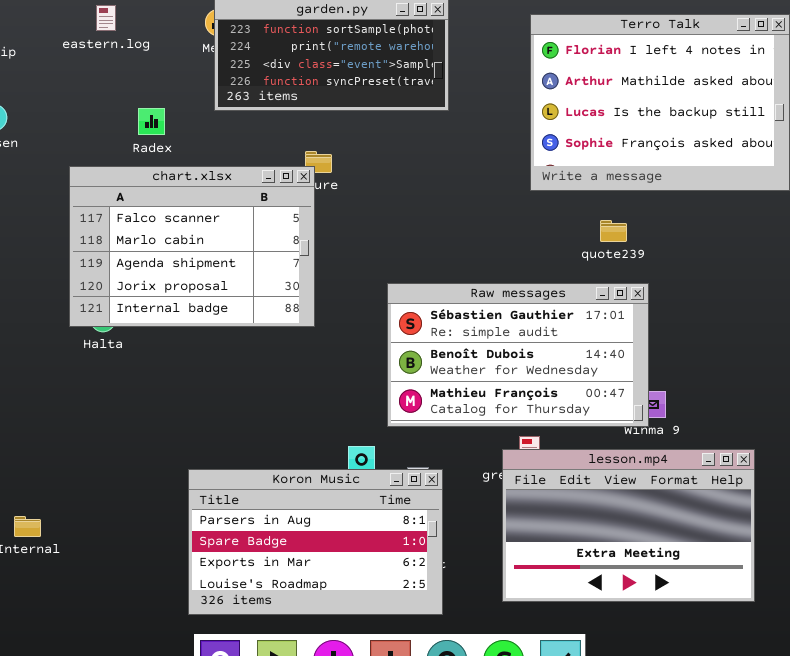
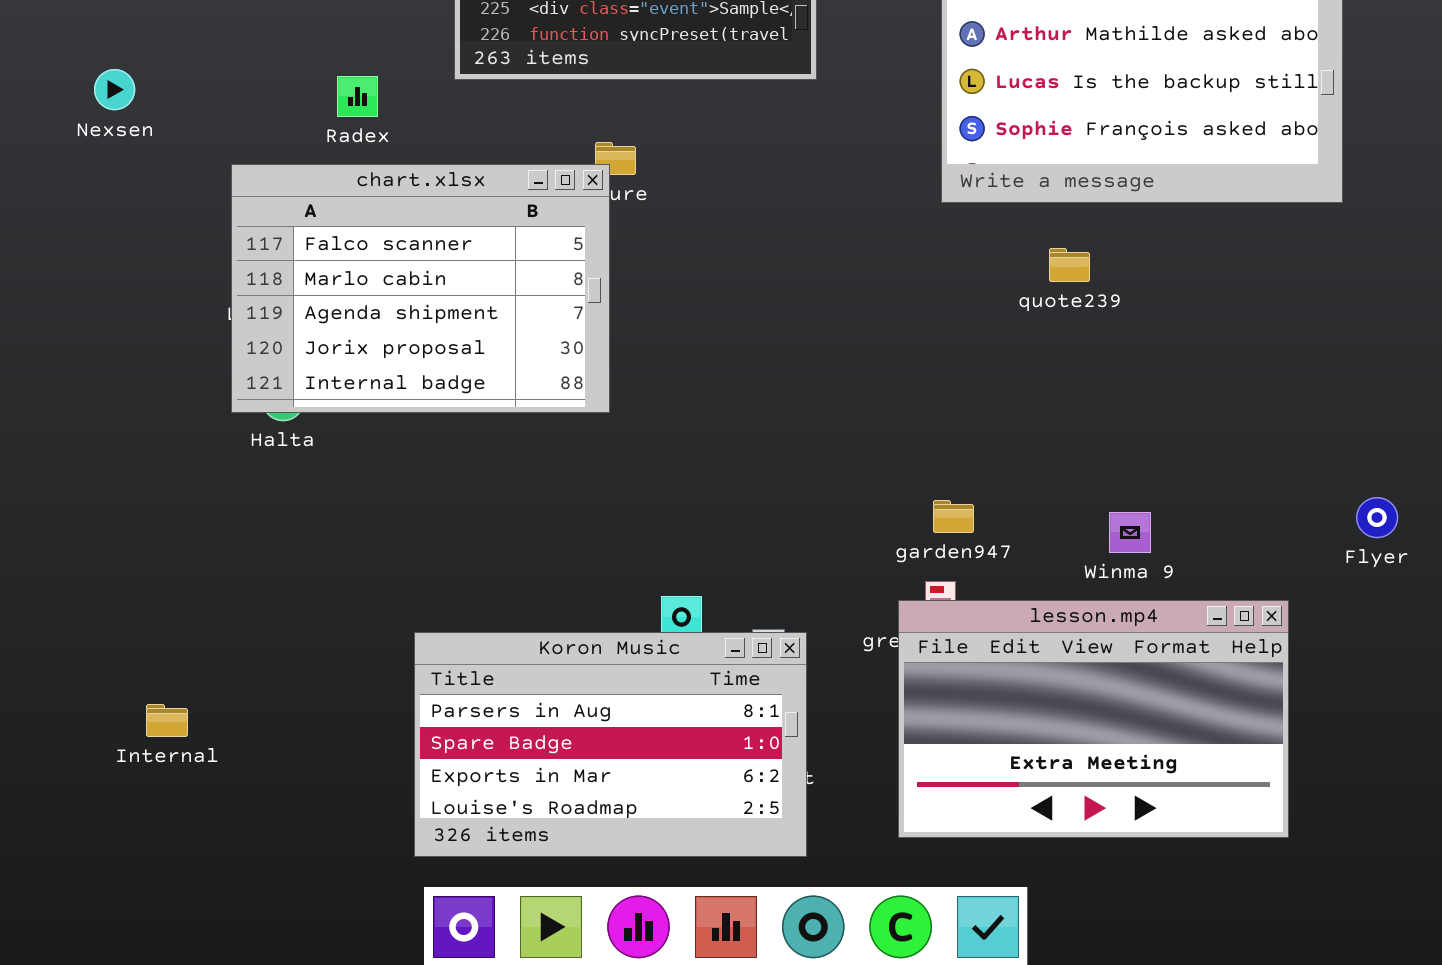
Raw messages: [387,283,649,427] -> none, closed

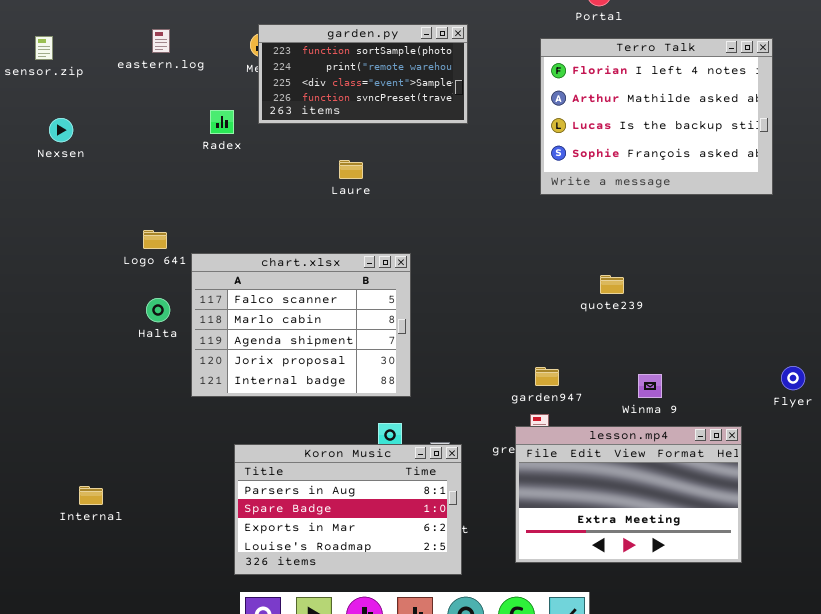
Radex: [337,76,378,117] -> [210,110,234,134], moved
chart.xlsx: [231,164,610,413] -> [191,253,411,397], moved
quote239: [1049,248,1090,282] -> [600,275,624,294], moved

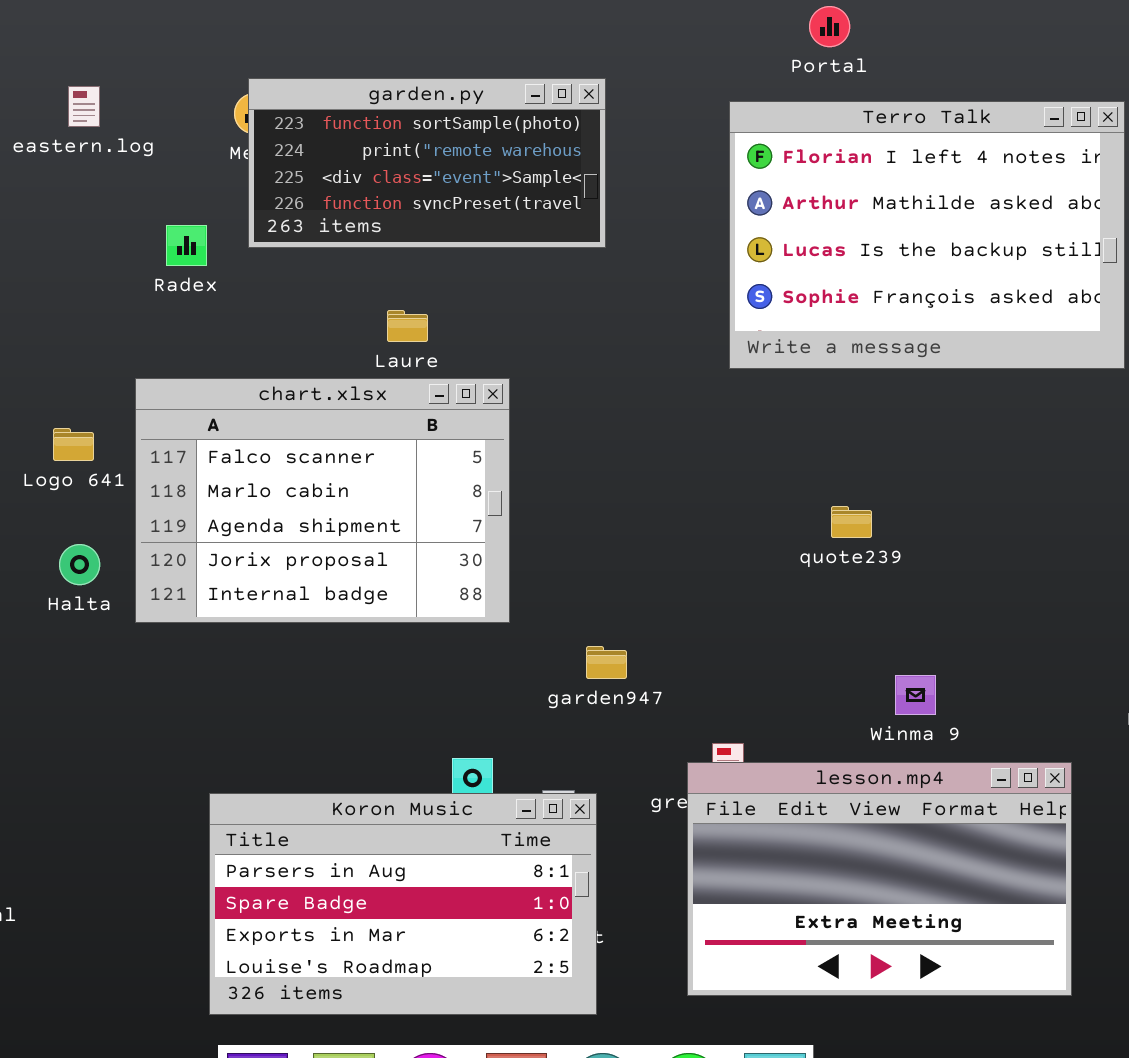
chart.xlsx: [191,253,411,397] -> [135,378,510,623], moved
garden947: [535,367,559,386] -> [586,646,627,679], moved

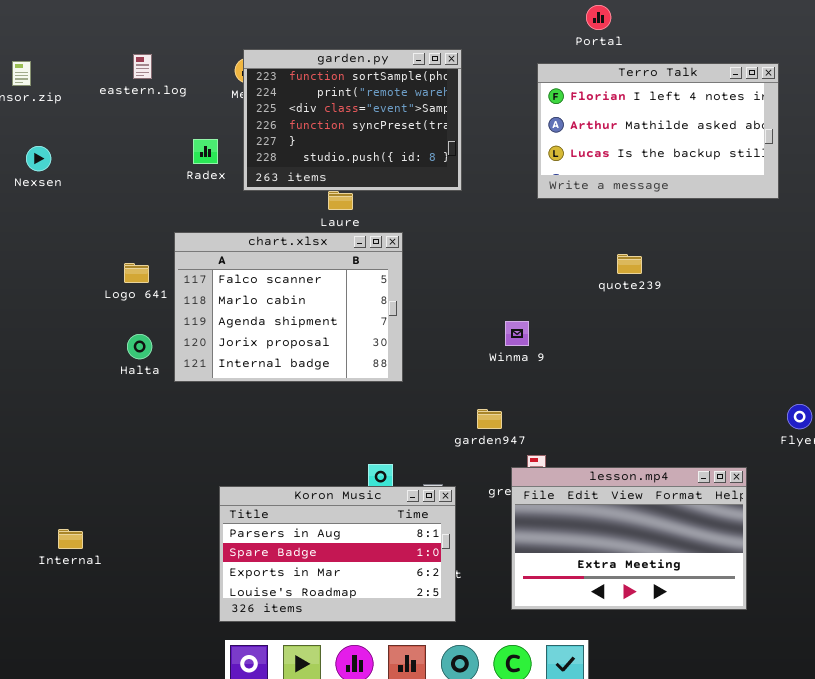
garden.py: [248,78,606,248] -> [243,49,462,191], resized
Terro Talk: [729,101,1125,369] -> [537,63,779,199], resized
quote239: [831,506,872,538] -> [617,254,642,274], moved
garden947: [586,646,627,679] -> [477,409,502,429], moved
Winma 9: [895,675,936,715] -> [505,321,529,346], moved

